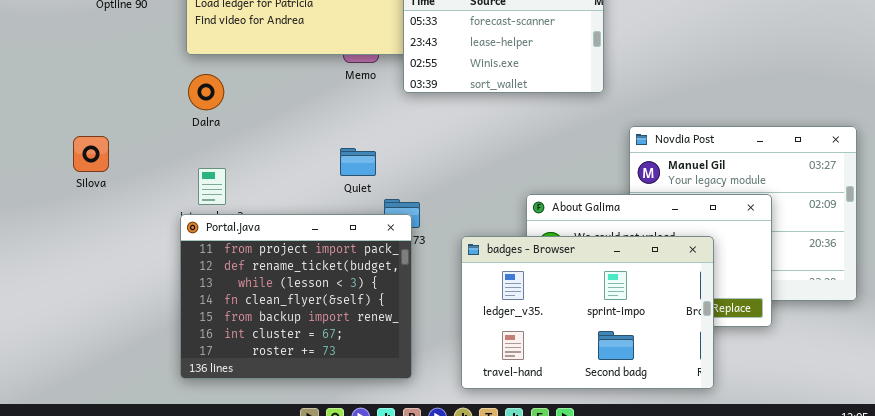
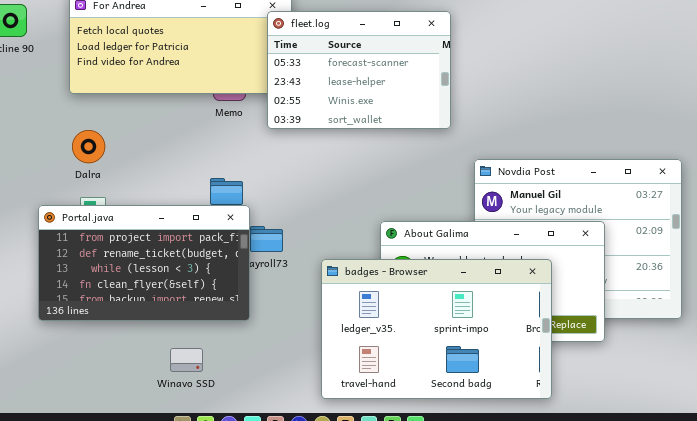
Dalra: [188,74,224,110] -> [72,130,105,163], moved
Portal.java: [180,214,412,379] -> [38,205,250,321], moved, resized

